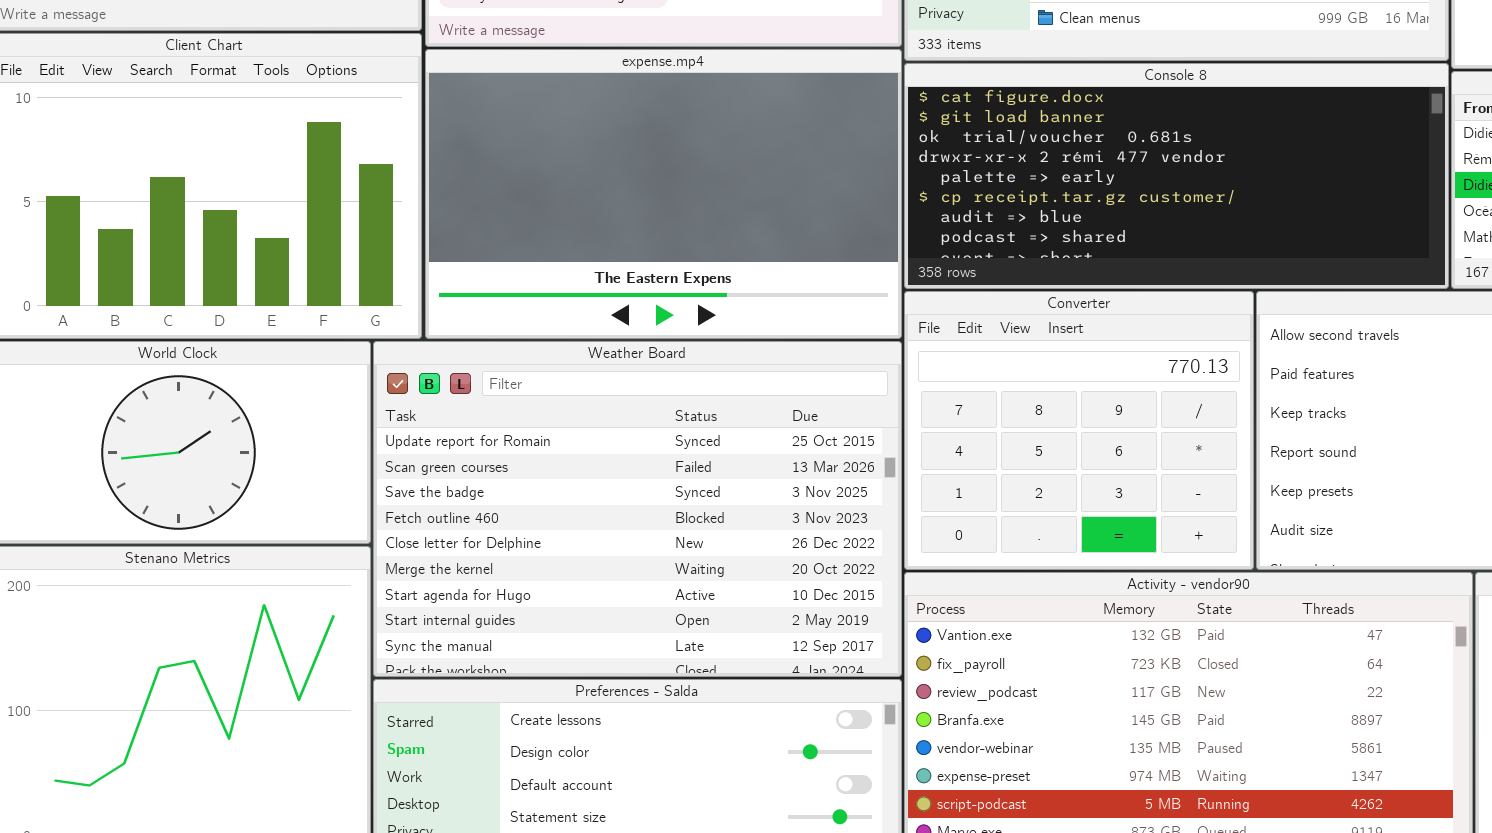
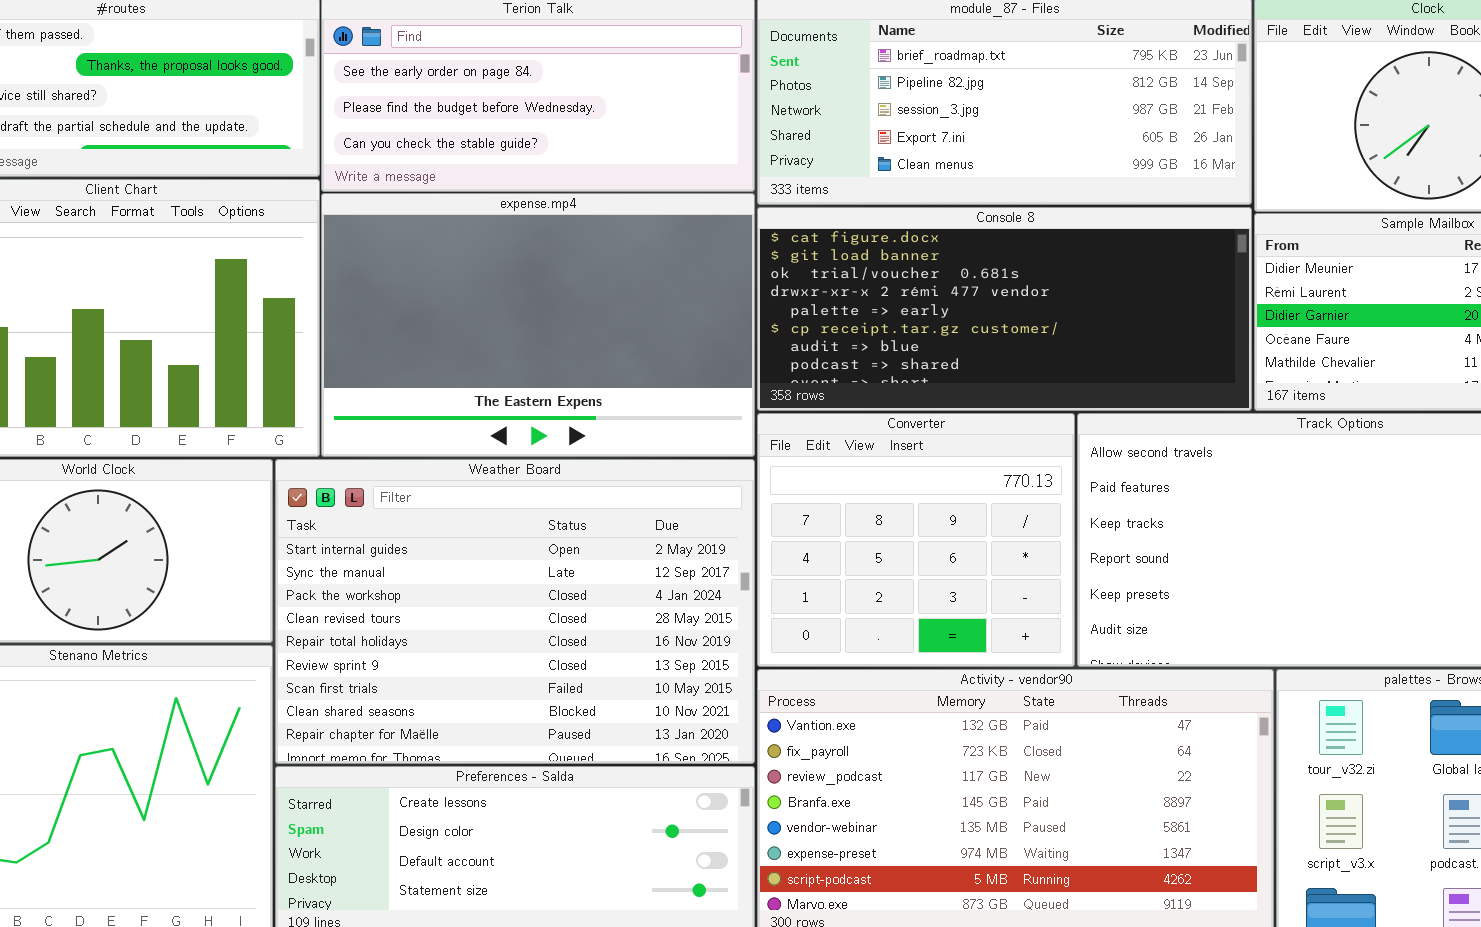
Weather Board: [373,341,902,677] -> [275,459,755,764], scrolled down 7 rows

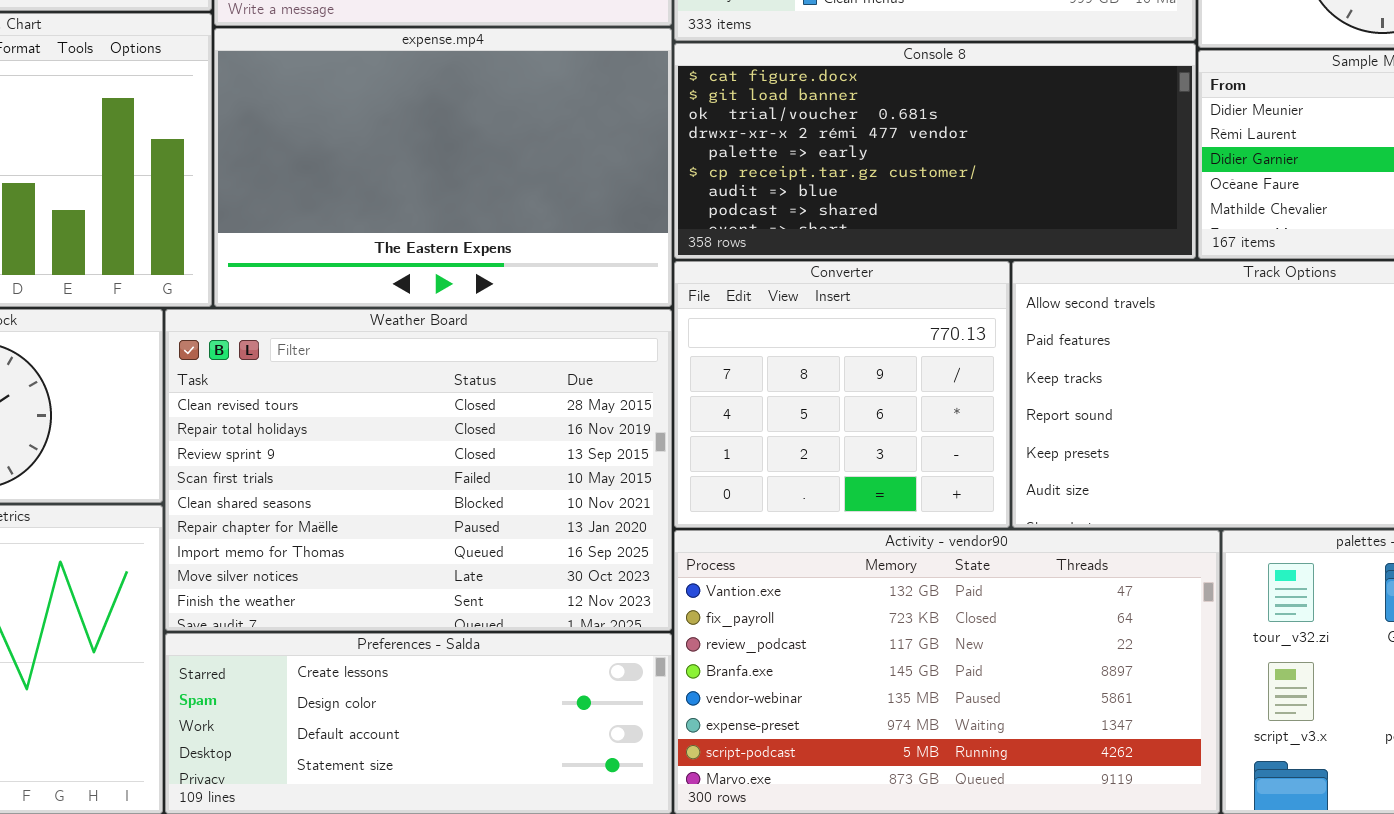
Weather Board: [275,459,755,764] -> [165,309,672,631], scrolled down 3 rows

